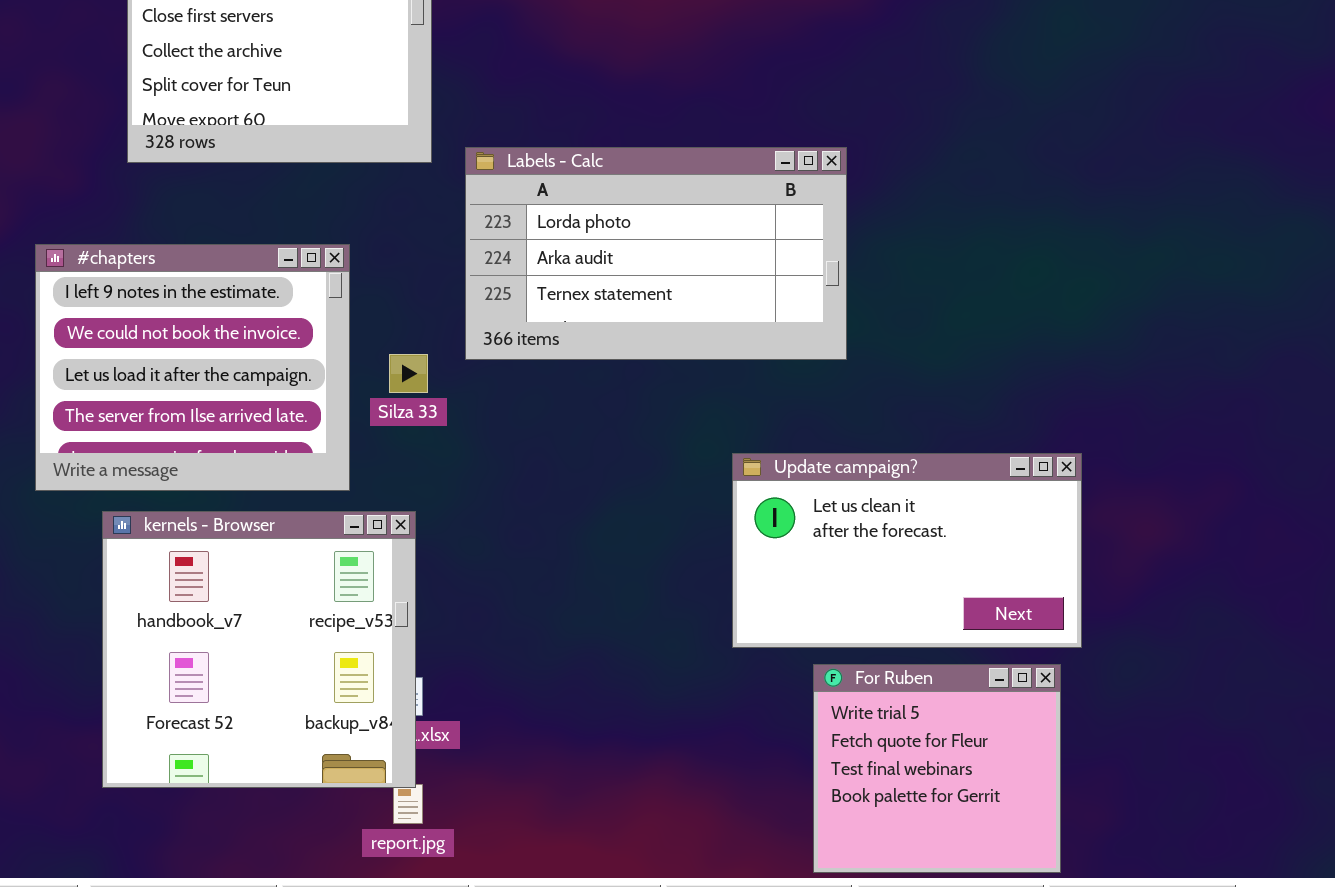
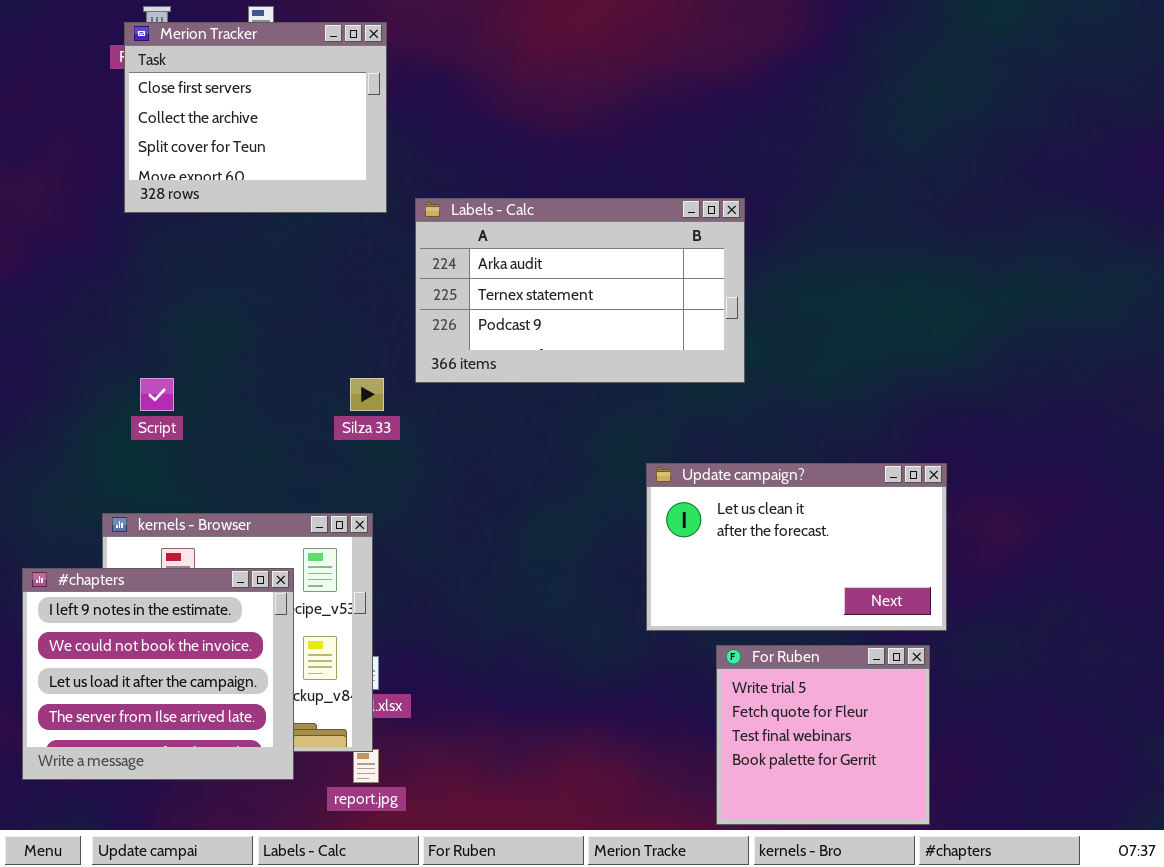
Labels - Calc: [465,147,847,360] -> [415,198,745,383], scrolled down 1 row
#chapters: [35,244,350,491] -> [22,568,294,780], moved

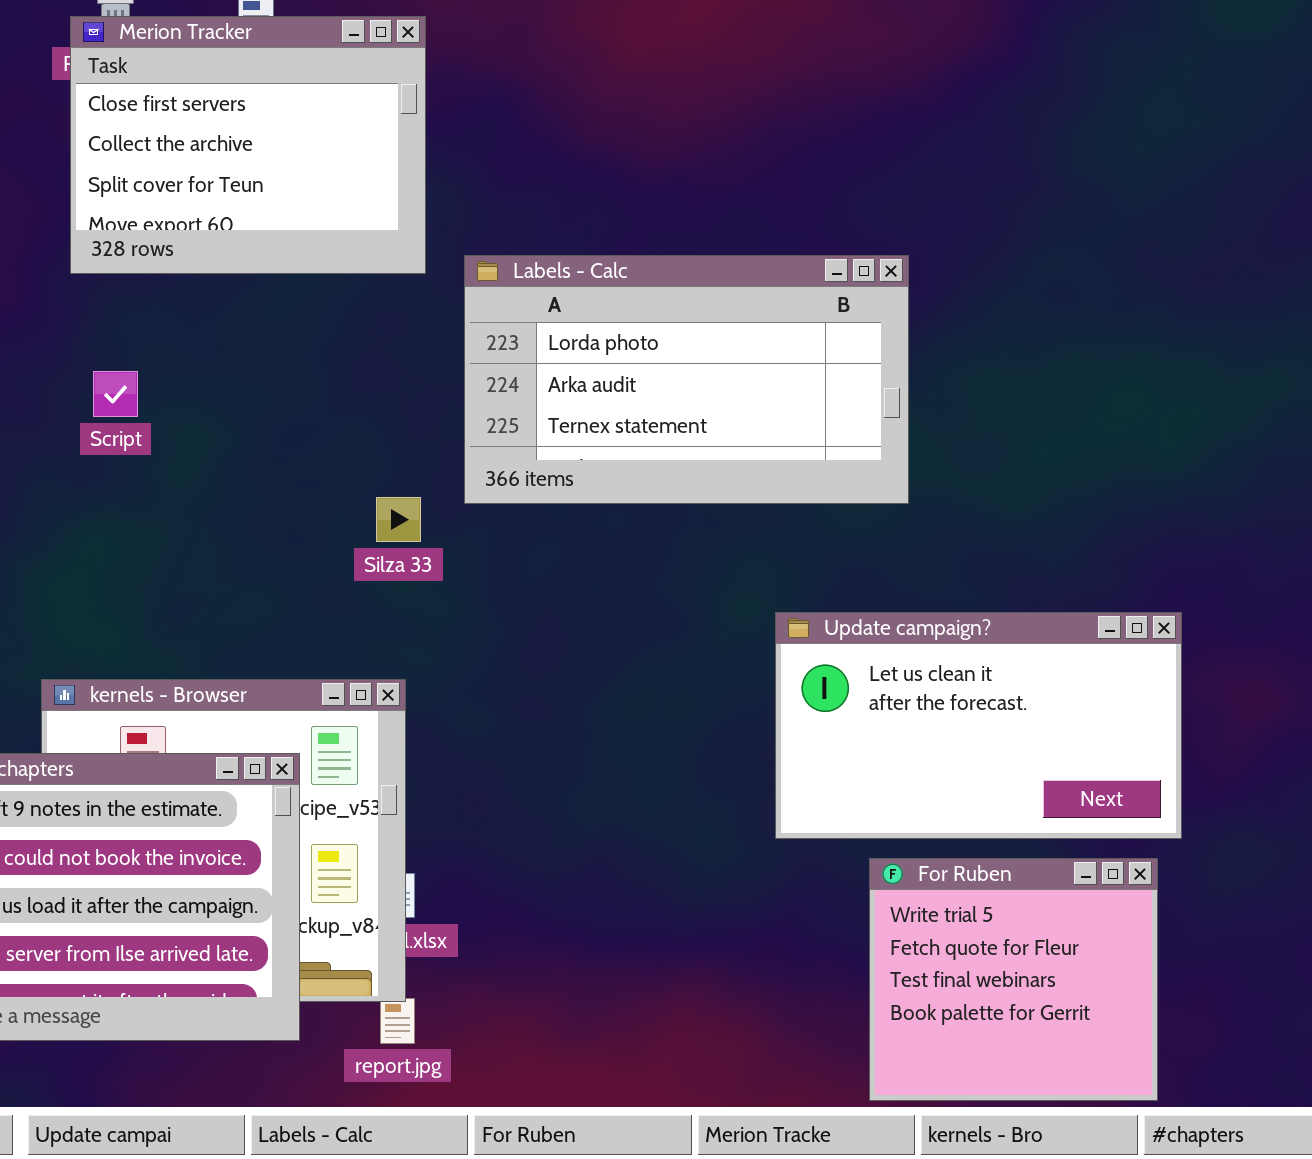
Labels - Calc: [415,198,745,383] -> [464,255,909,504], scrolled up 1 row
Script: [140,378,174,411] -> [93,371,138,417], moved

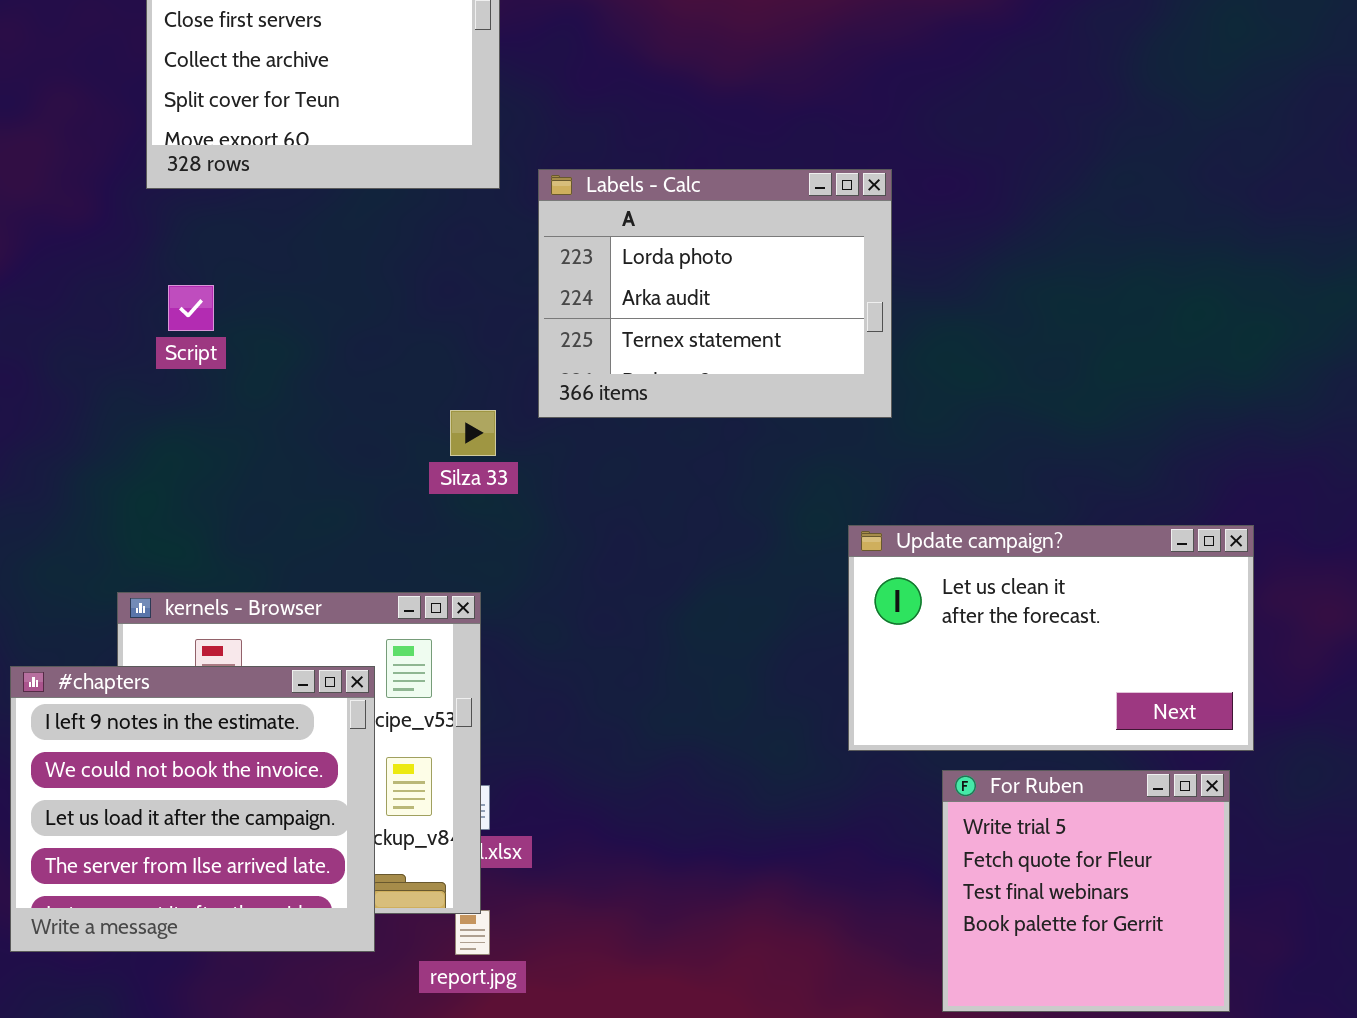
Labels - Calc: [464,255,909,504] -> [538,169,892,418], resized

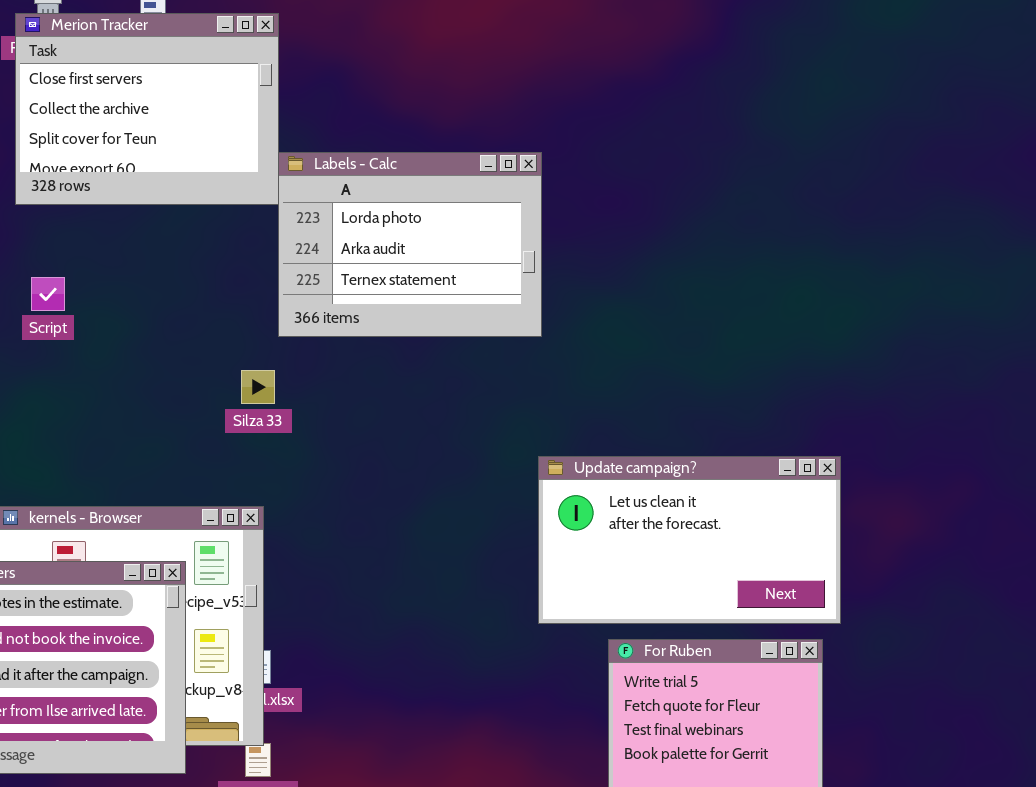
Labels - Calc: [538,169,892,418] -> [278,152,542,337], moved

